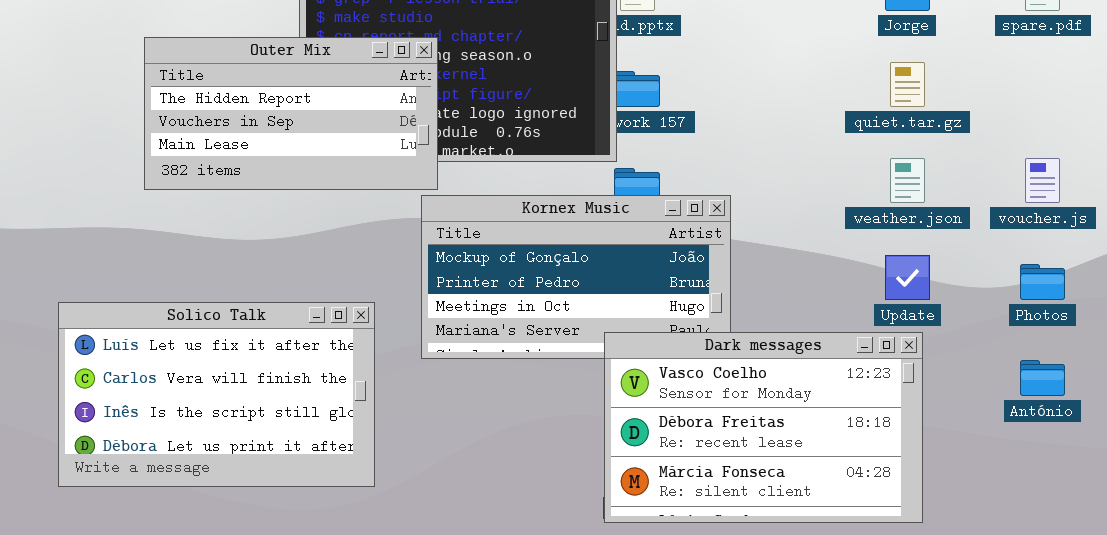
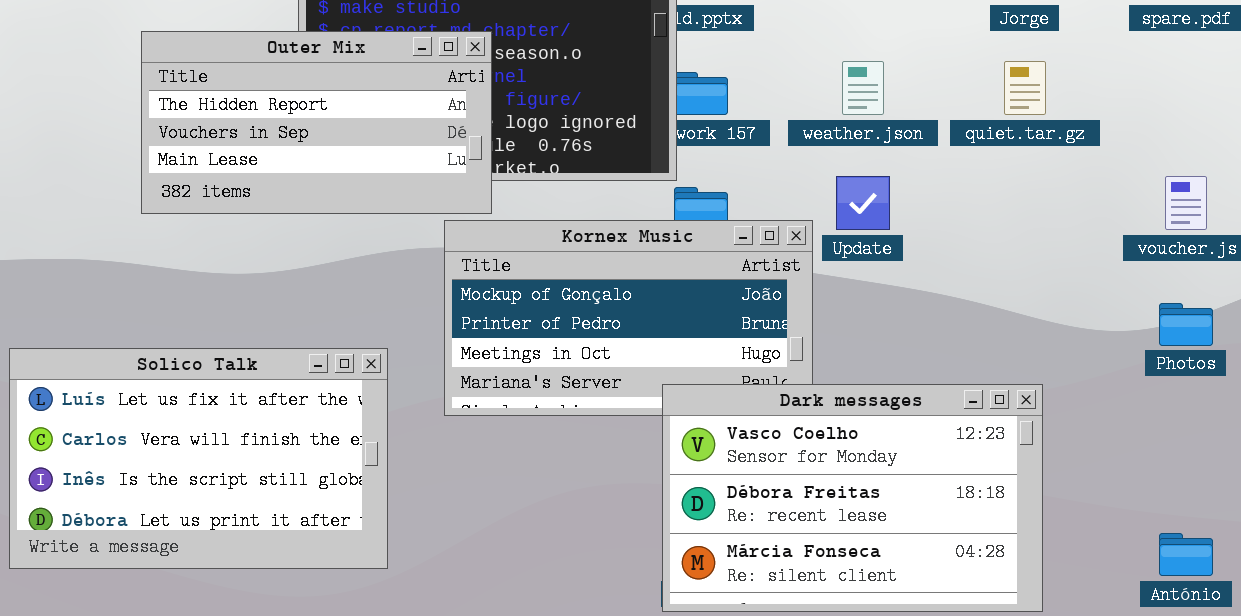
Outer Mix: [144,37,438,190] -> [141,31,492,214], moved
weather.json: [890,158,925,203] -> [842,61,884,115], moved
Update: [885,255,930,300] -> [836,176,890,230], moved
António: [1020,360,1065,396] -> [1159,533,1213,576], moved

